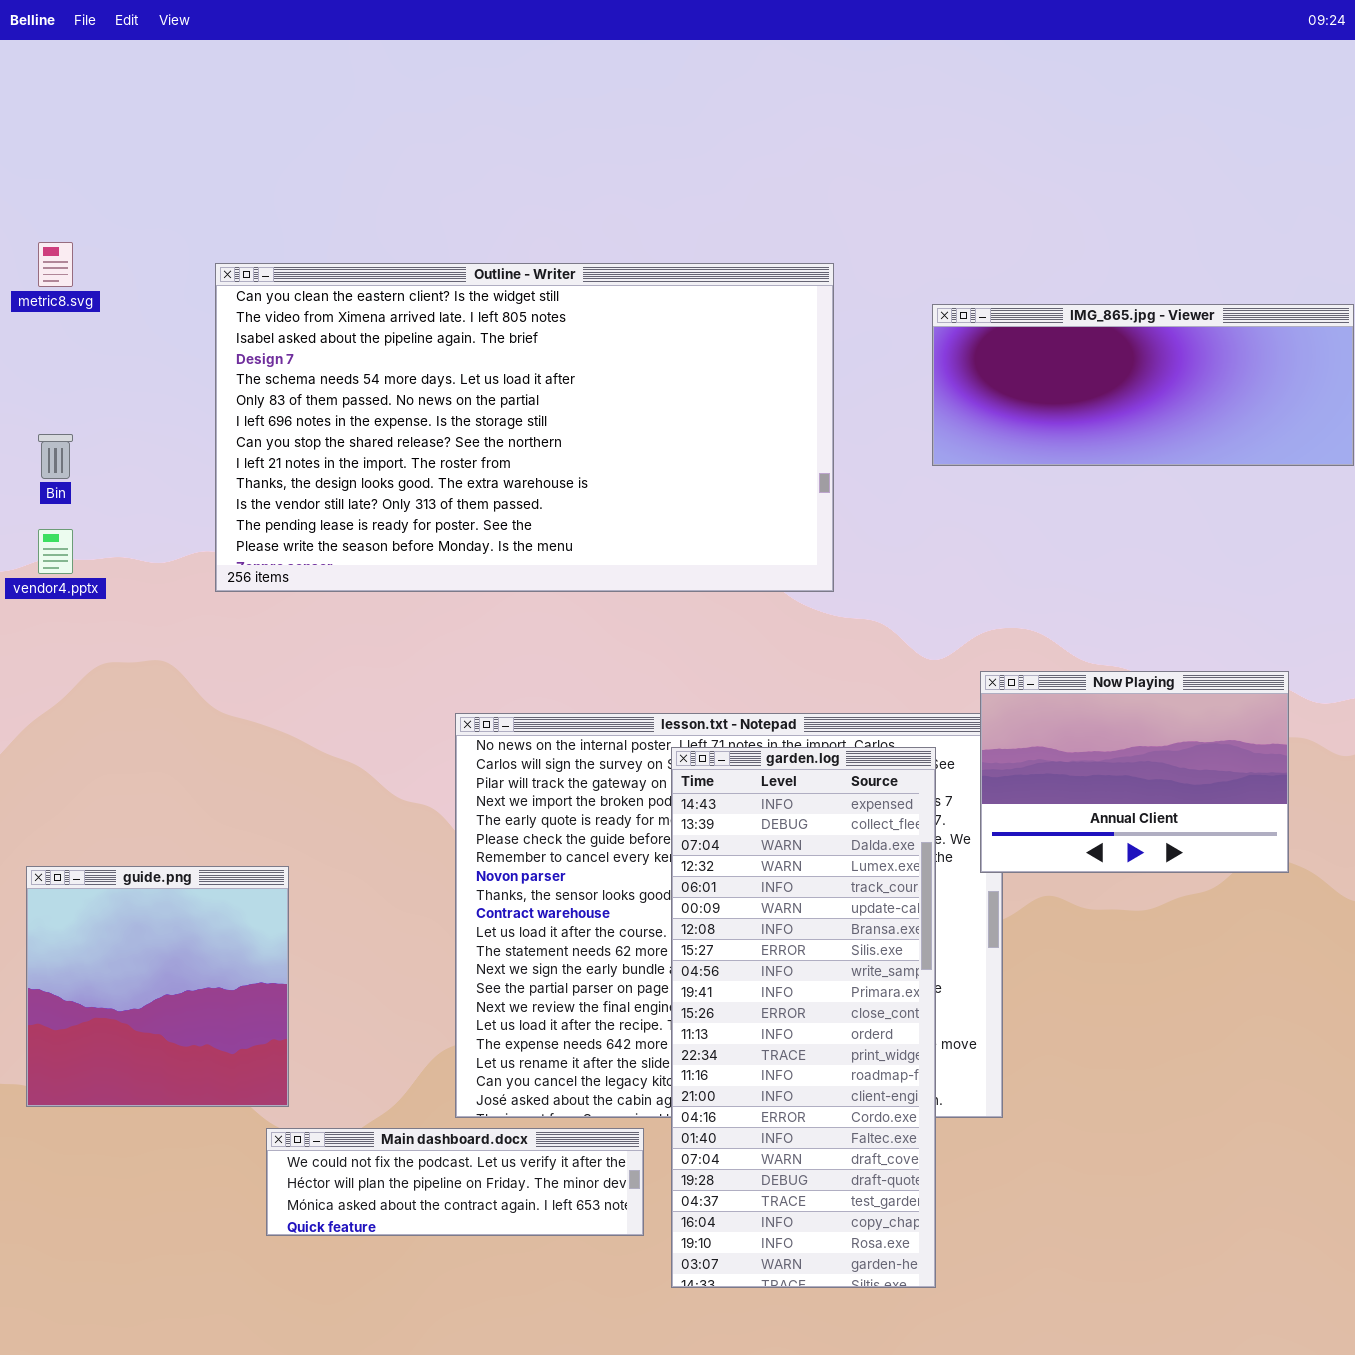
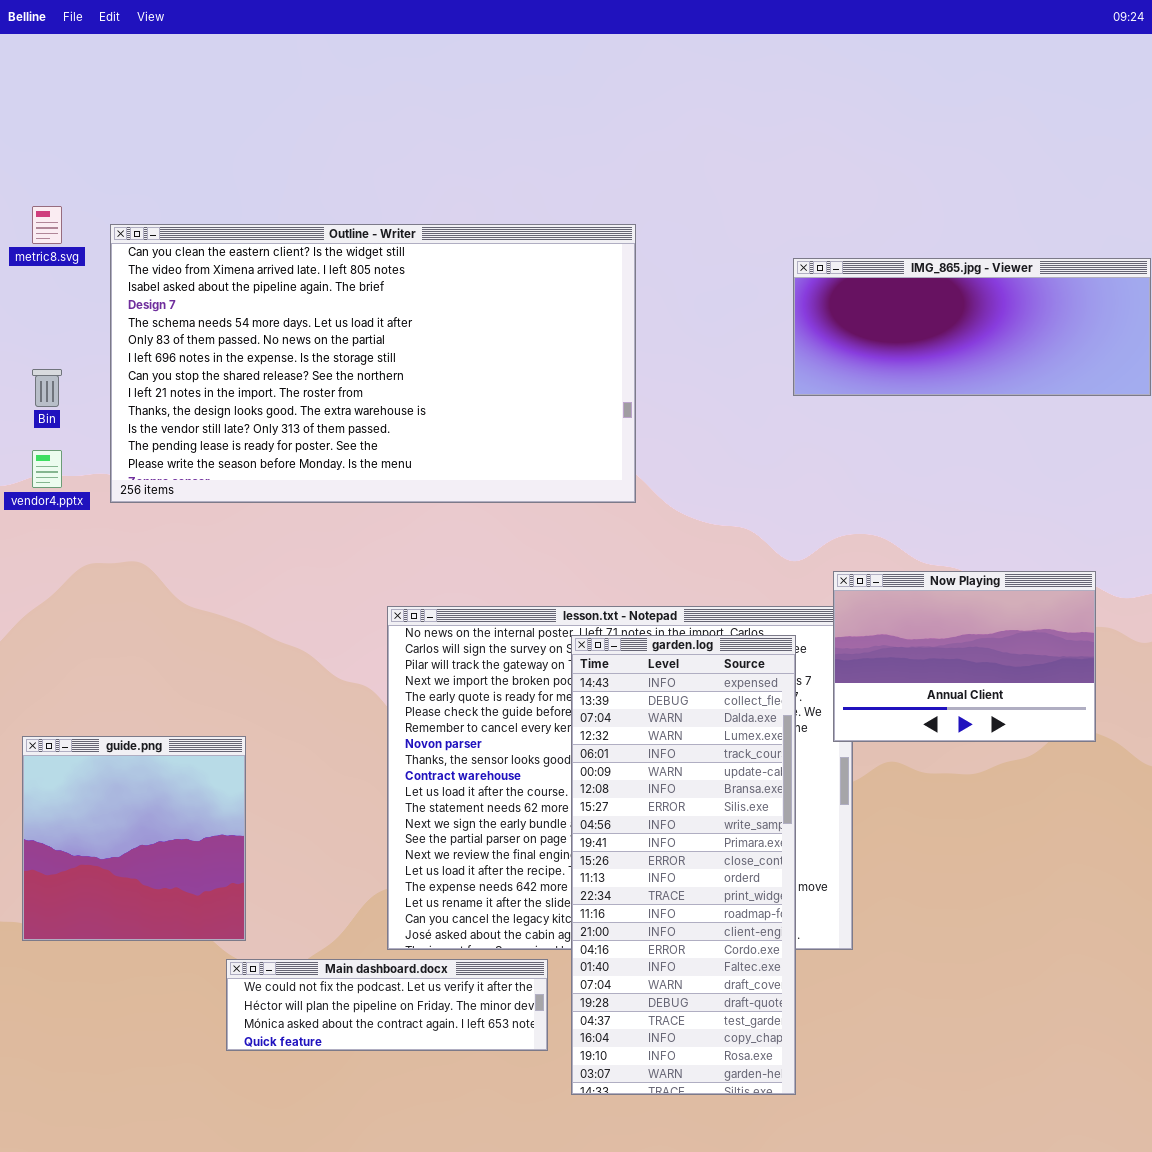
Outline - Writer: [215,263,834,592] -> [110,224,636,503], moved

